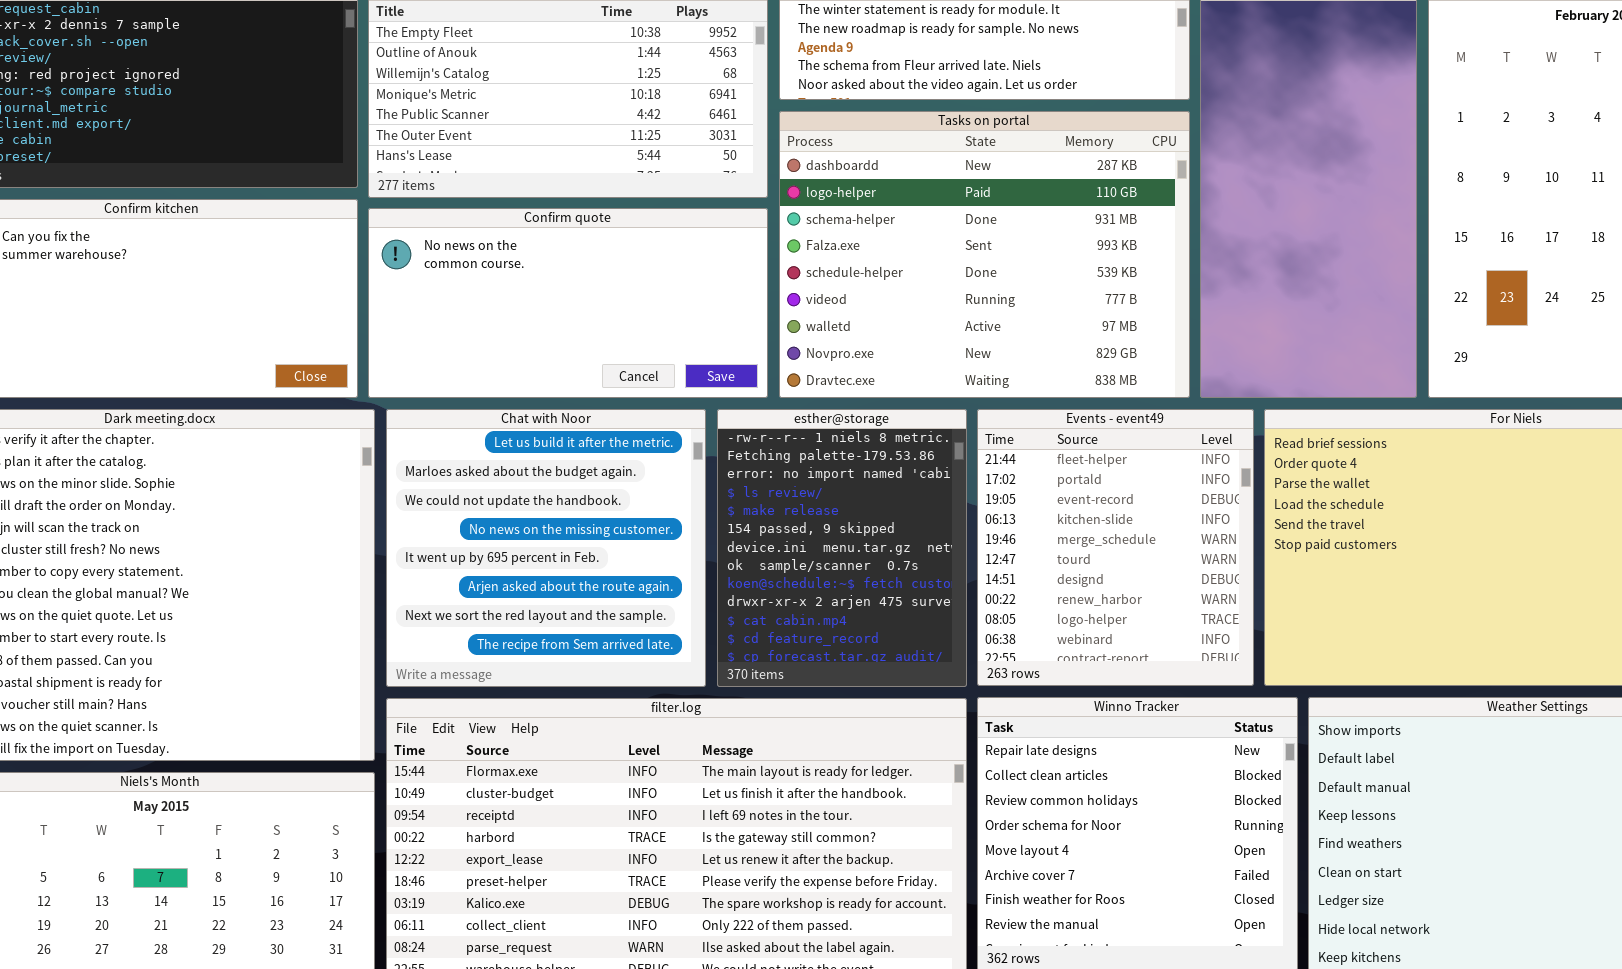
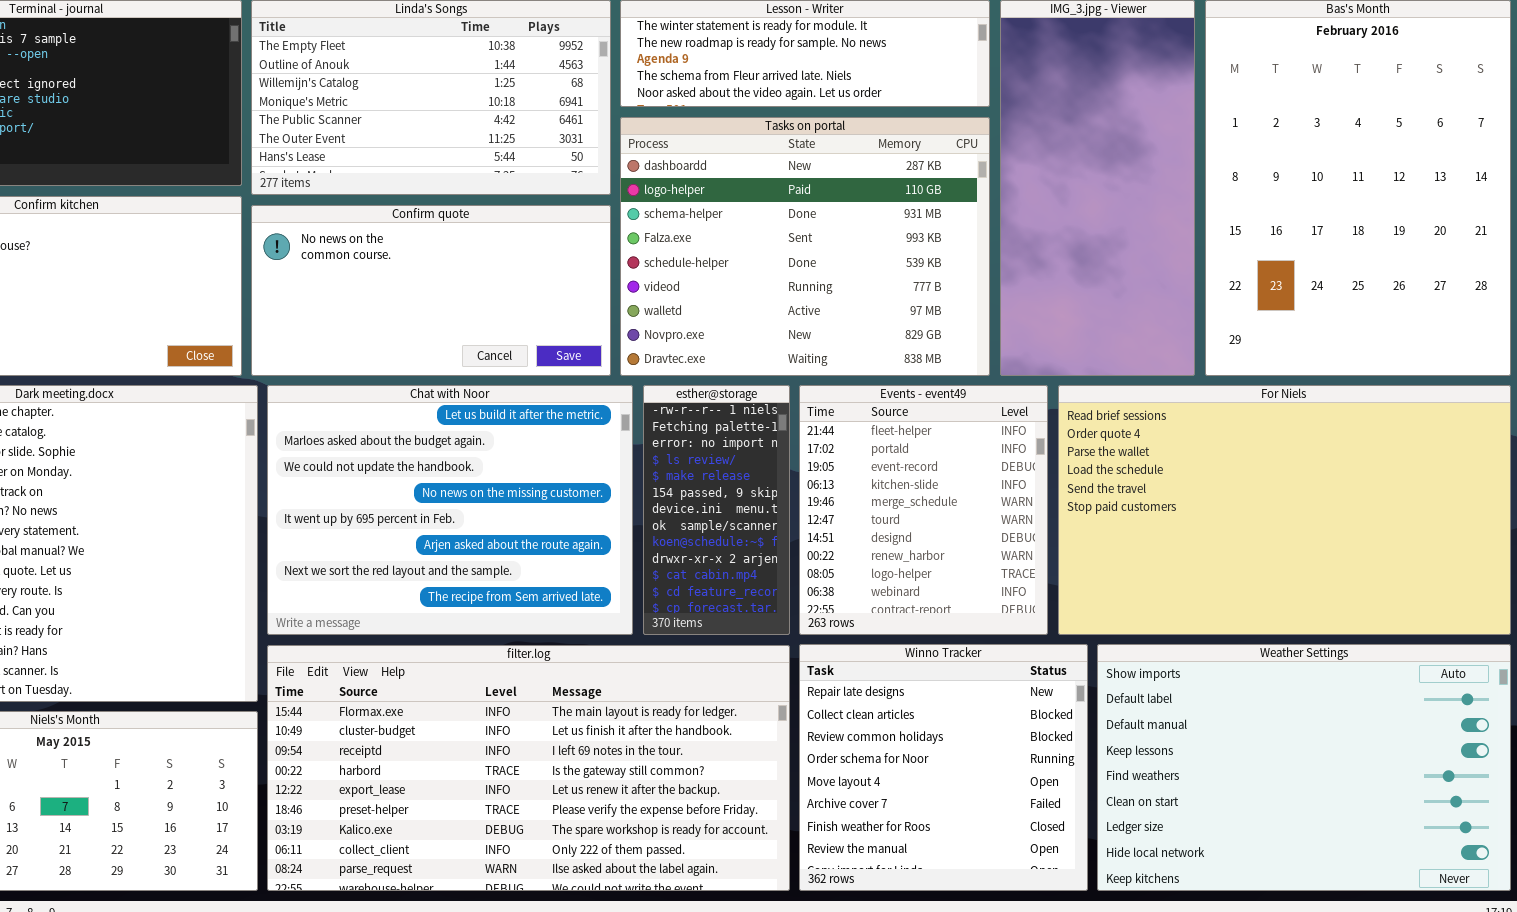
Chat with Noor: [386,409,706,687] -> [267,385,633,635], resized
esther@storage: [717,409,967,687] -> [643,385,790,635], resized

